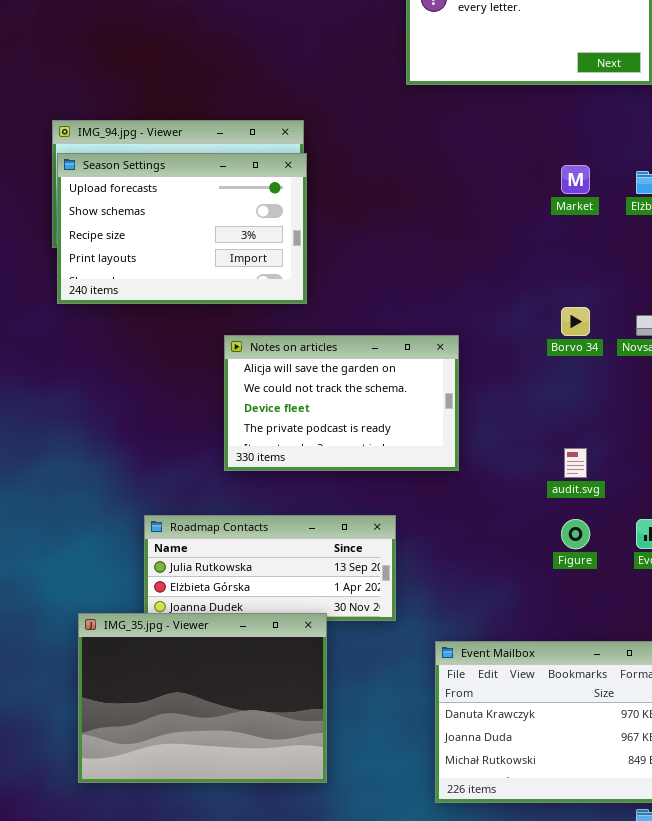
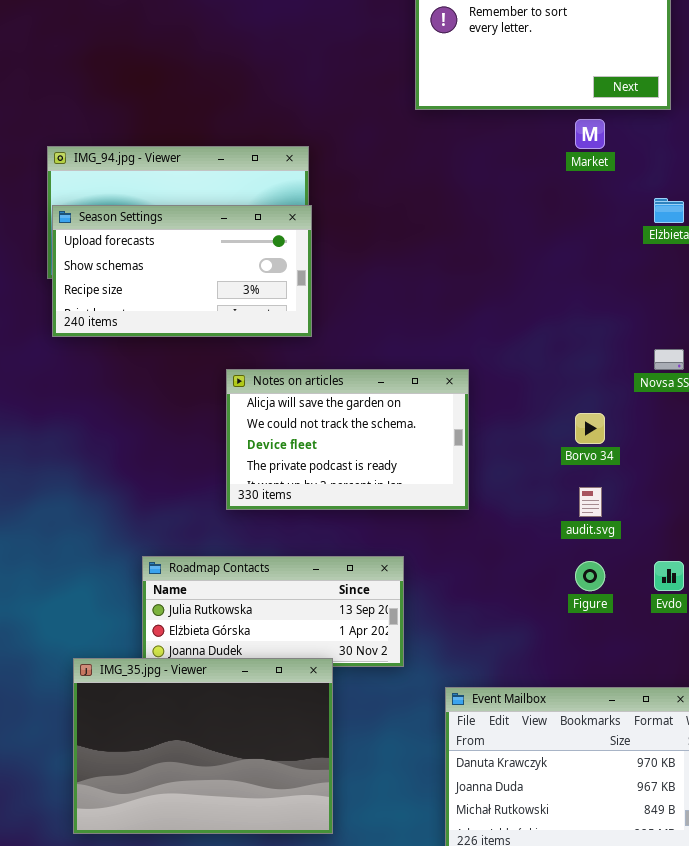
Season Settings: [57,153,307,304] -> [52,205,312,337], resized
Market: [561,165,590,194] -> [575,119,605,149], moved
Borvo 34: [561,307,590,336] -> [575,413,605,444], moved

